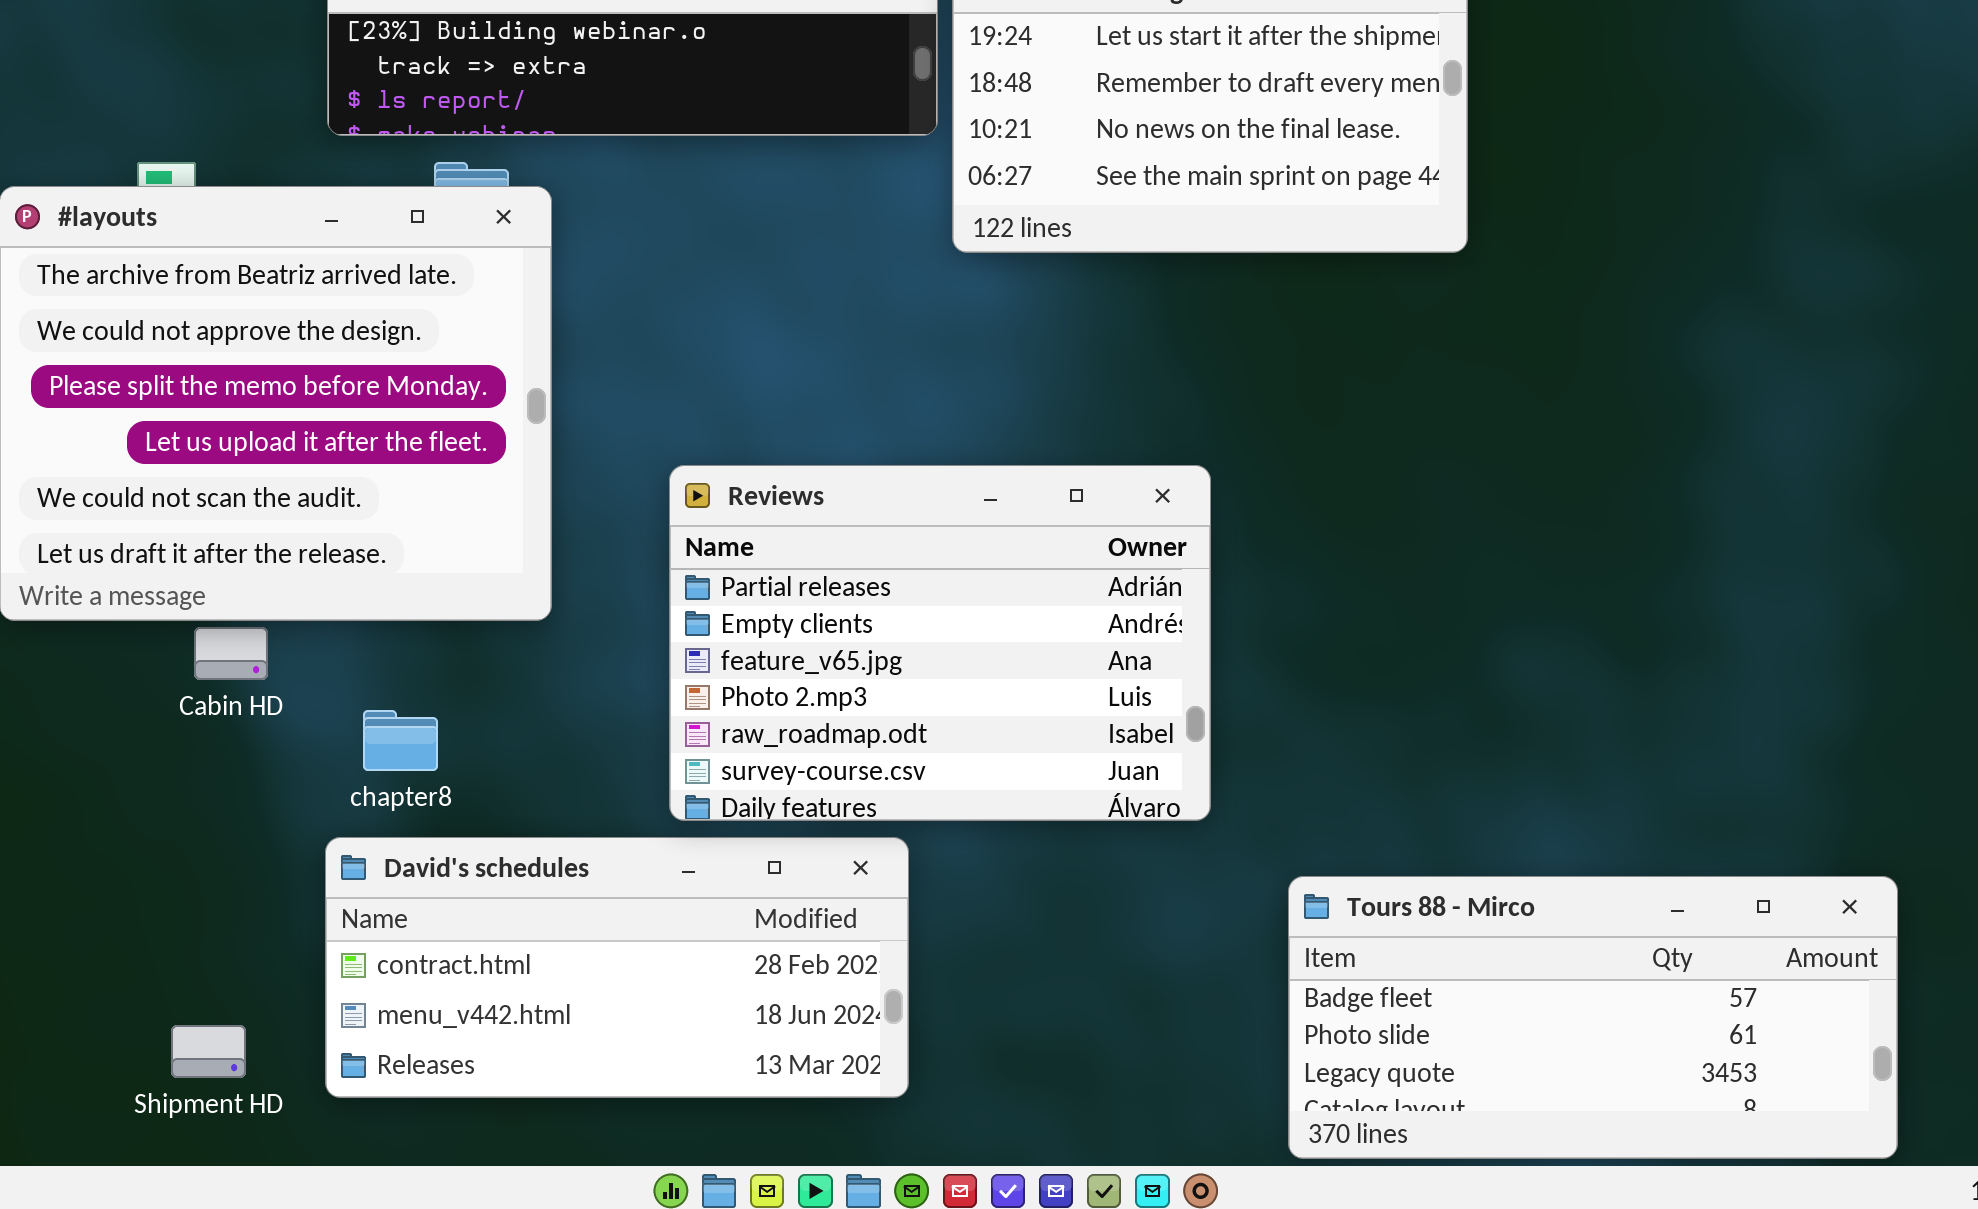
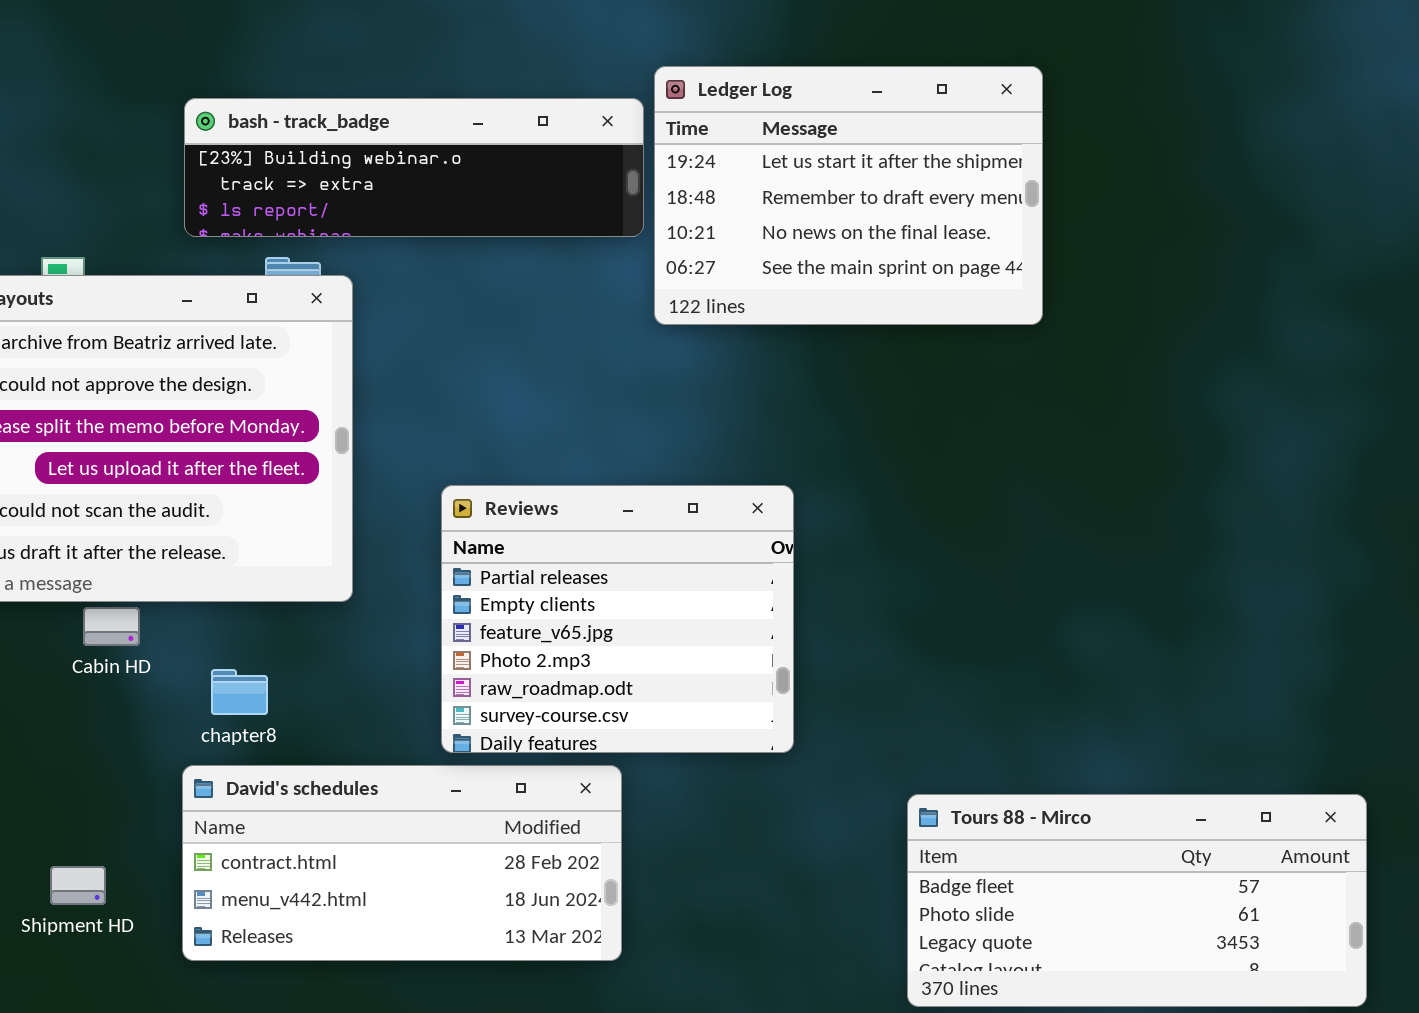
Reviews: [669,465,1211,821] -> [441,485,794,753], resized
Shipment HD: [171,1025,246,1078] -> [50,866,106,905], moved

